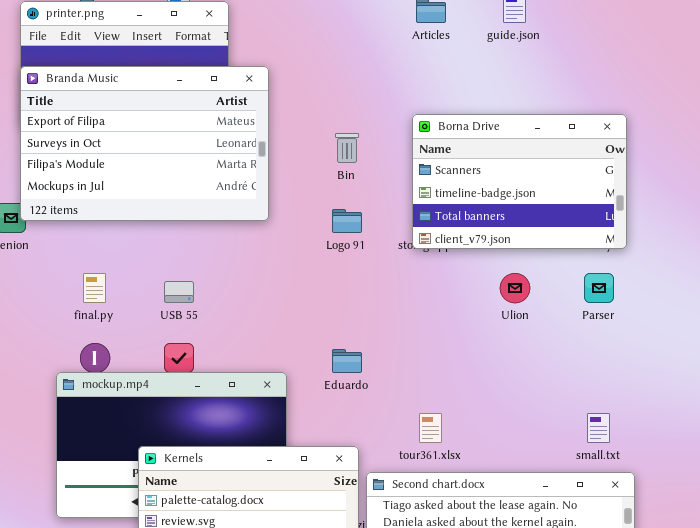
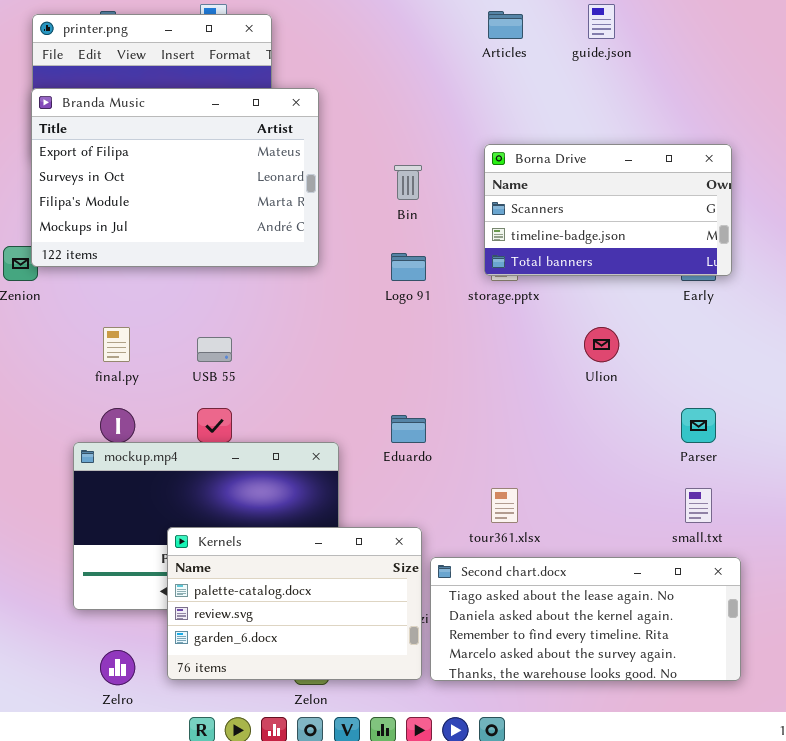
Borna Drive: [412,114,627,249] -> [484,144,732,276], resized
Parser: [584,273,614,303] -> [681,408,716,443], moved

